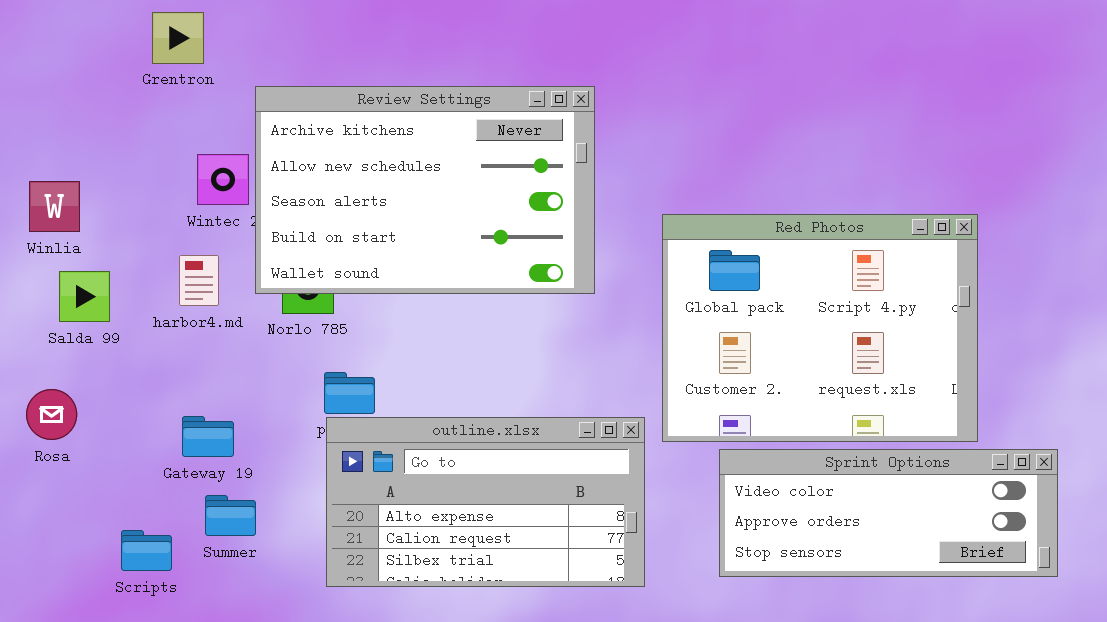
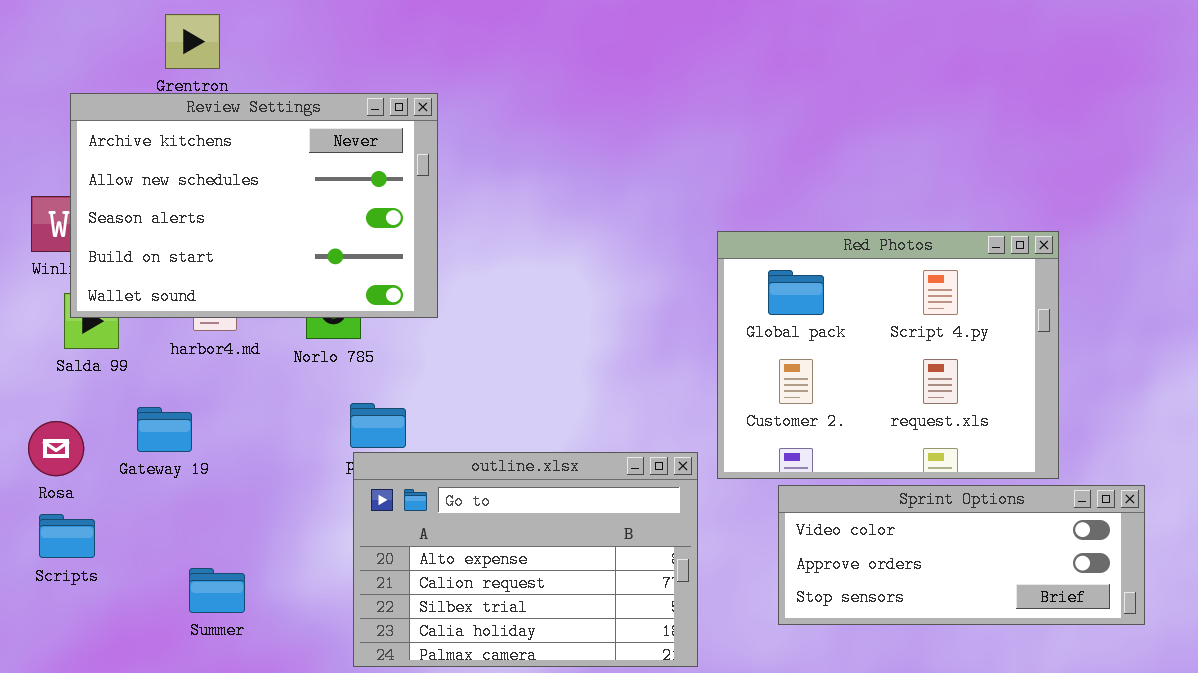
Review Settings: [255,86,595,294] -> [70,93,438,318], moved
Gateway 19: [182,416,234,457] -> [137,407,192,452], moved
outline.xlsx: [326,417,645,587] -> [353,452,698,667], resized
Summer: [205,495,256,536] -> [189,568,245,613], moved
Scripts: [121,530,172,571] -> [39,514,95,558], moved

